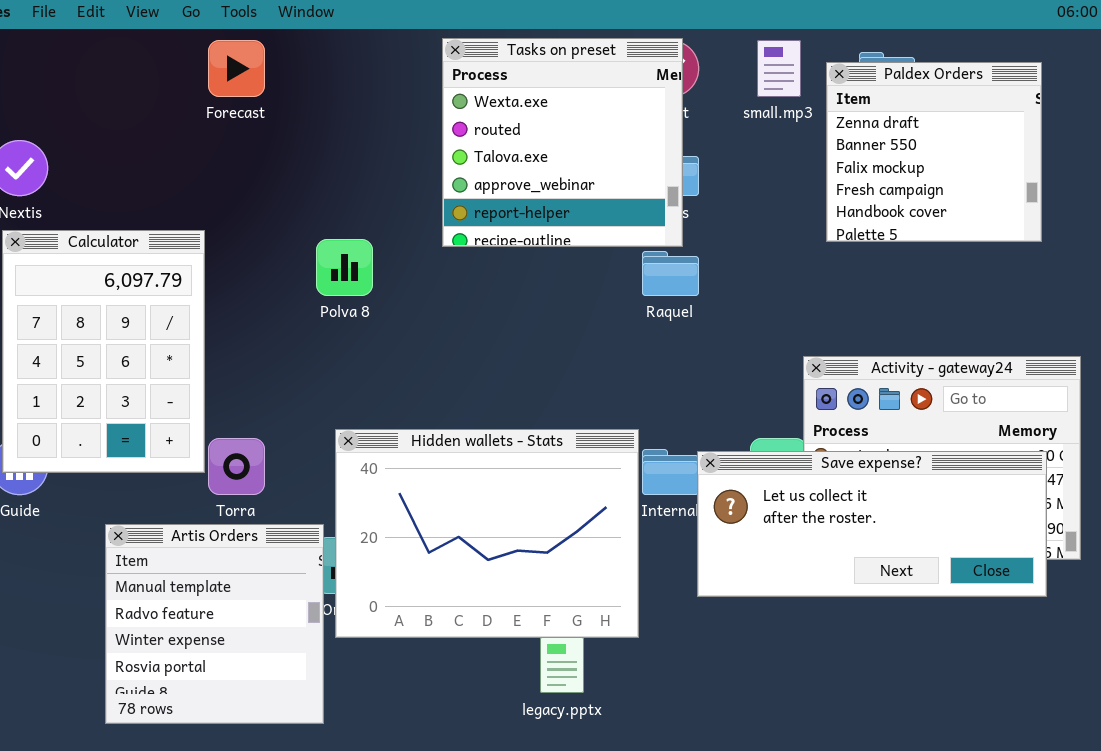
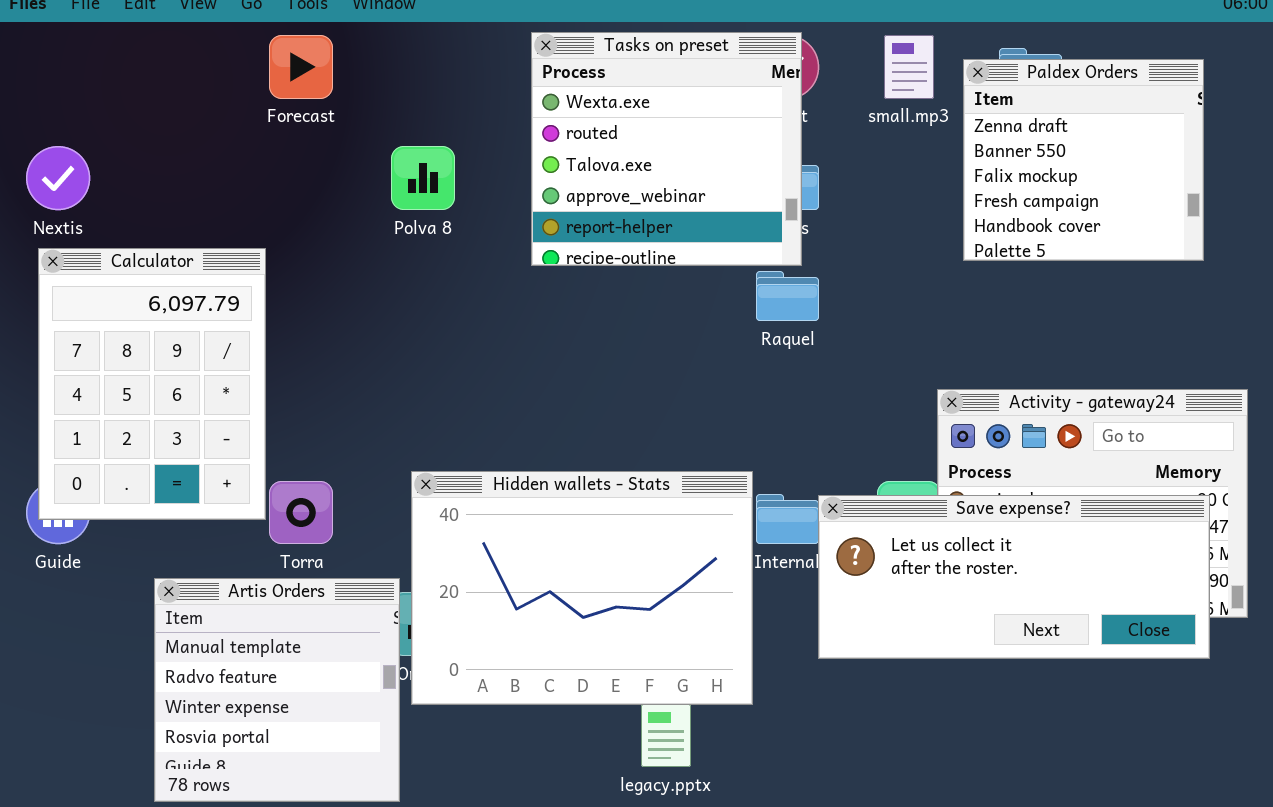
Polva 8: [316,239,373,296] -> [391,146,455,210], moved

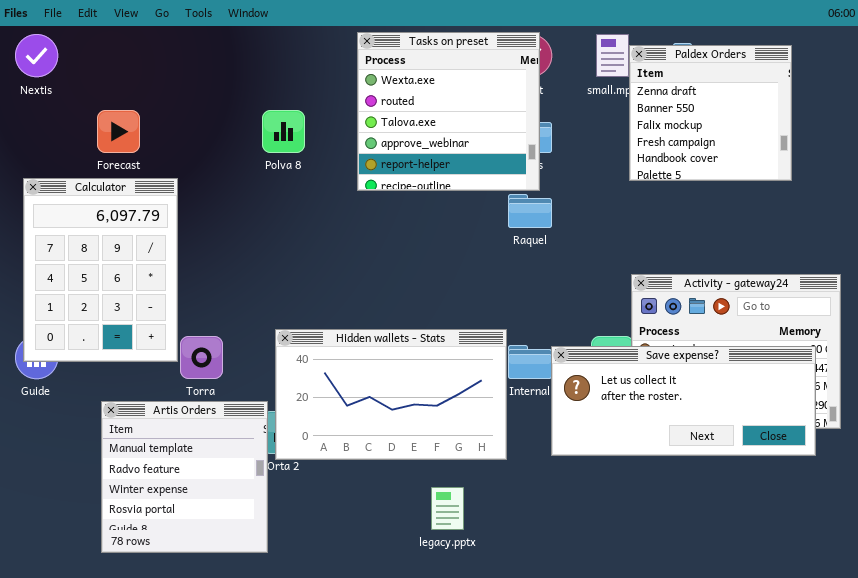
Forecast: [269,35,333,99] -> [97,110,140,153], moved
Paldex Orders: [963,59,1204,261] -> [629,45,792,181], moved
Nextis: [26,146,90,210] -> [15,34,58,77], moved
Hidden wallets - Stats: [411,471,753,705] -> [275,329,507,460], resized

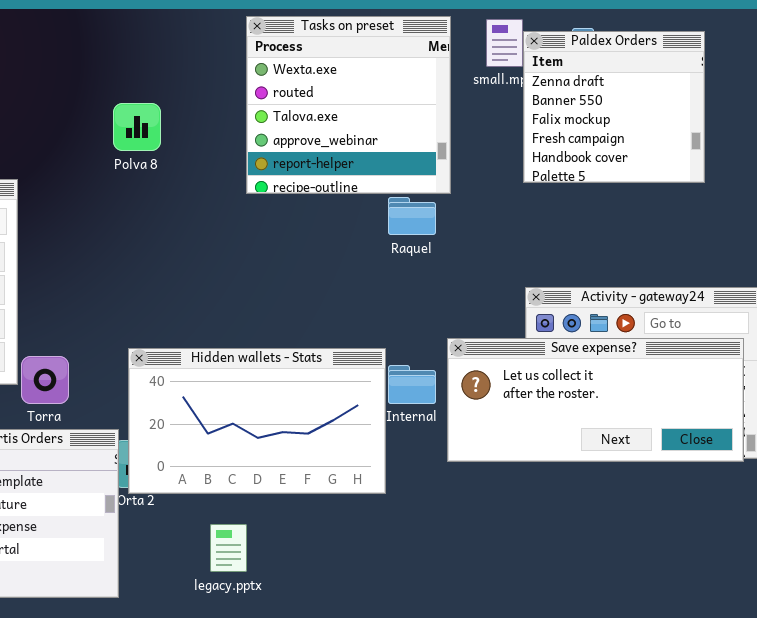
Tasks on preset: [357,32,540,191] -> [246,16,451,194], moved
Save expense?: [551,346,816,456] -> [447,338,744,462], moved
legacy.pptx: [431,487,464,530] -> [210,524,247,572], moved

